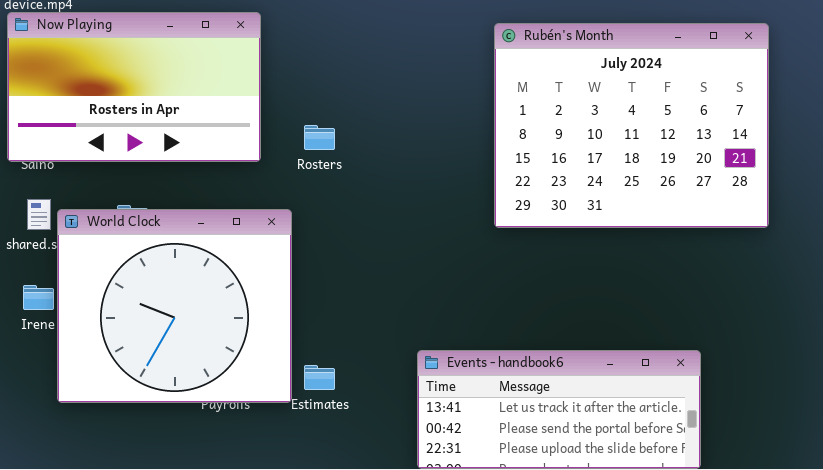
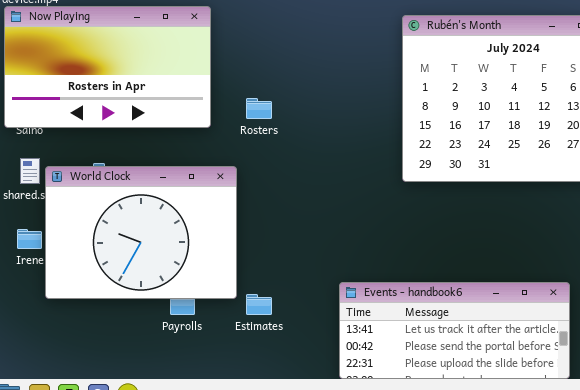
World Clock: [57,209,292,403] -> [45,166,237,299], resized

